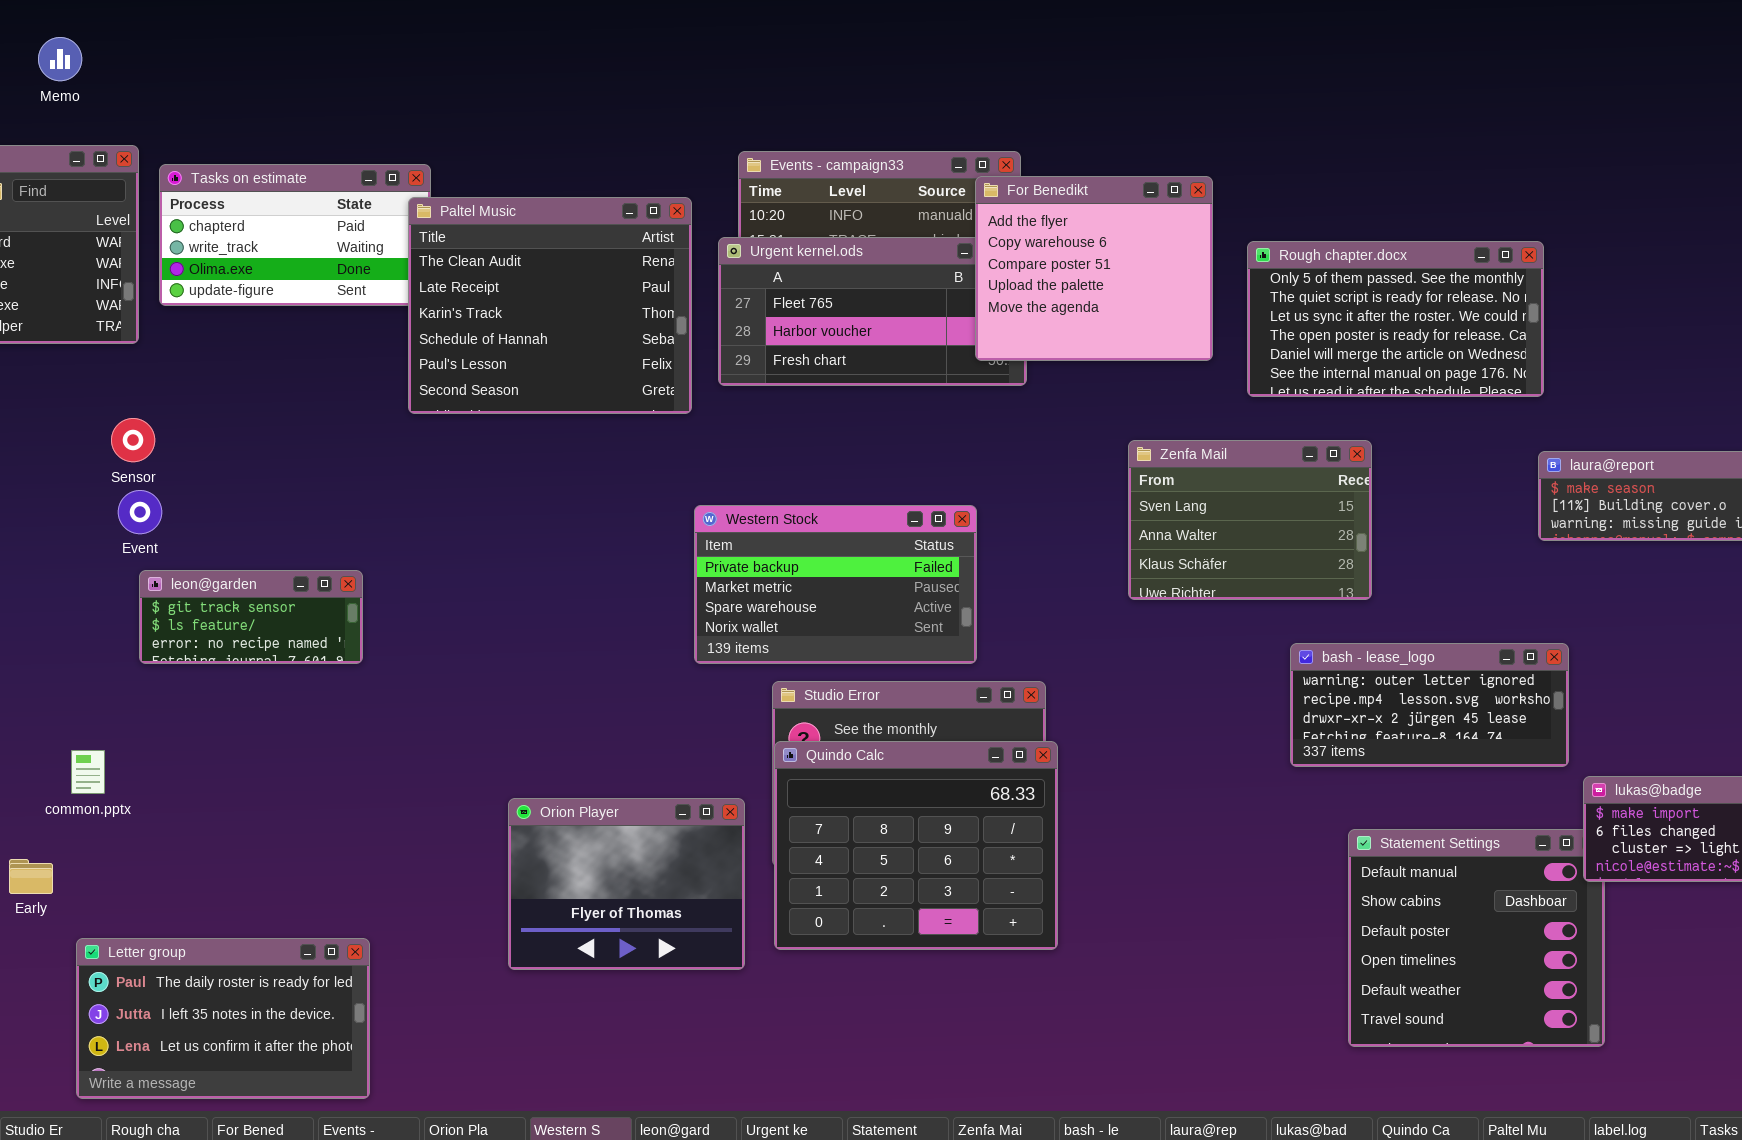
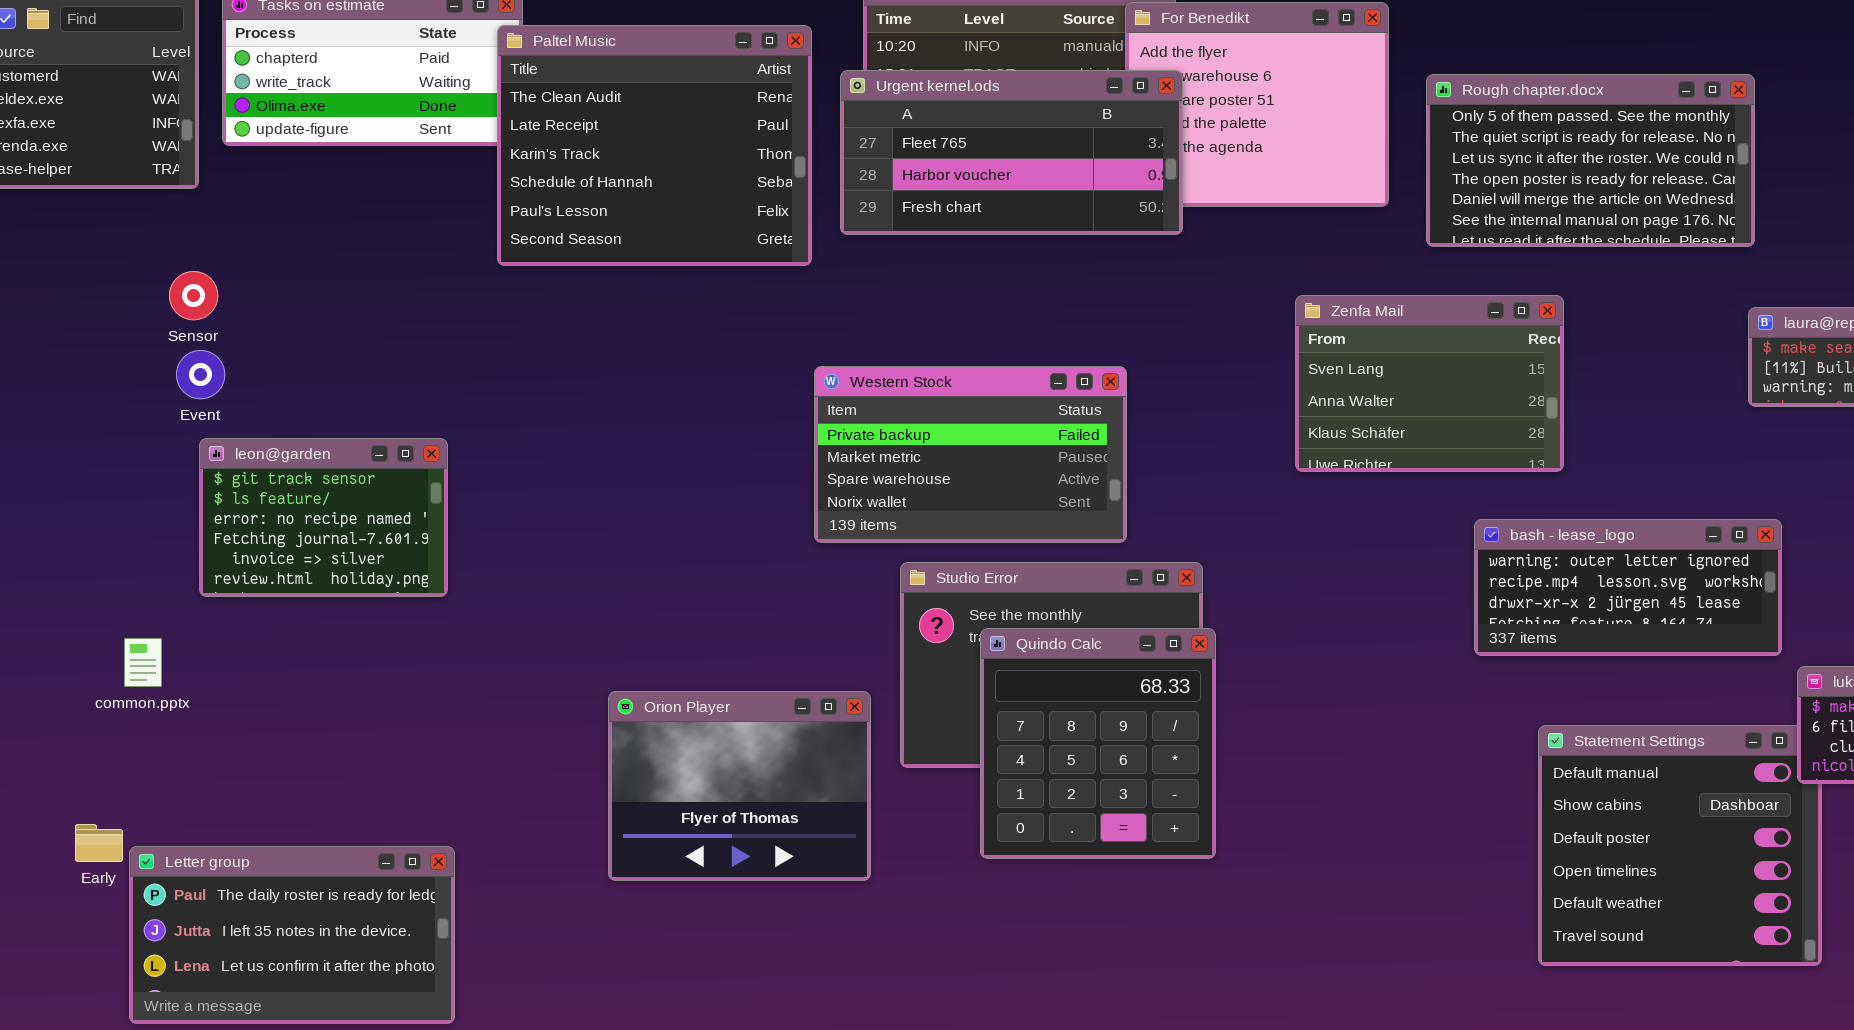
Urgent kernel.ods: [718,237,1027,386] -> [840,70,1183,235], raised
leon@garden: [139,570,363,664] -> [199,438,448,597], resized
Quindo Calc: [774,741,1058,950] -> [980,628,1216,859], resized
Early: [9,859,53,894] -> [75,824,123,862], moved

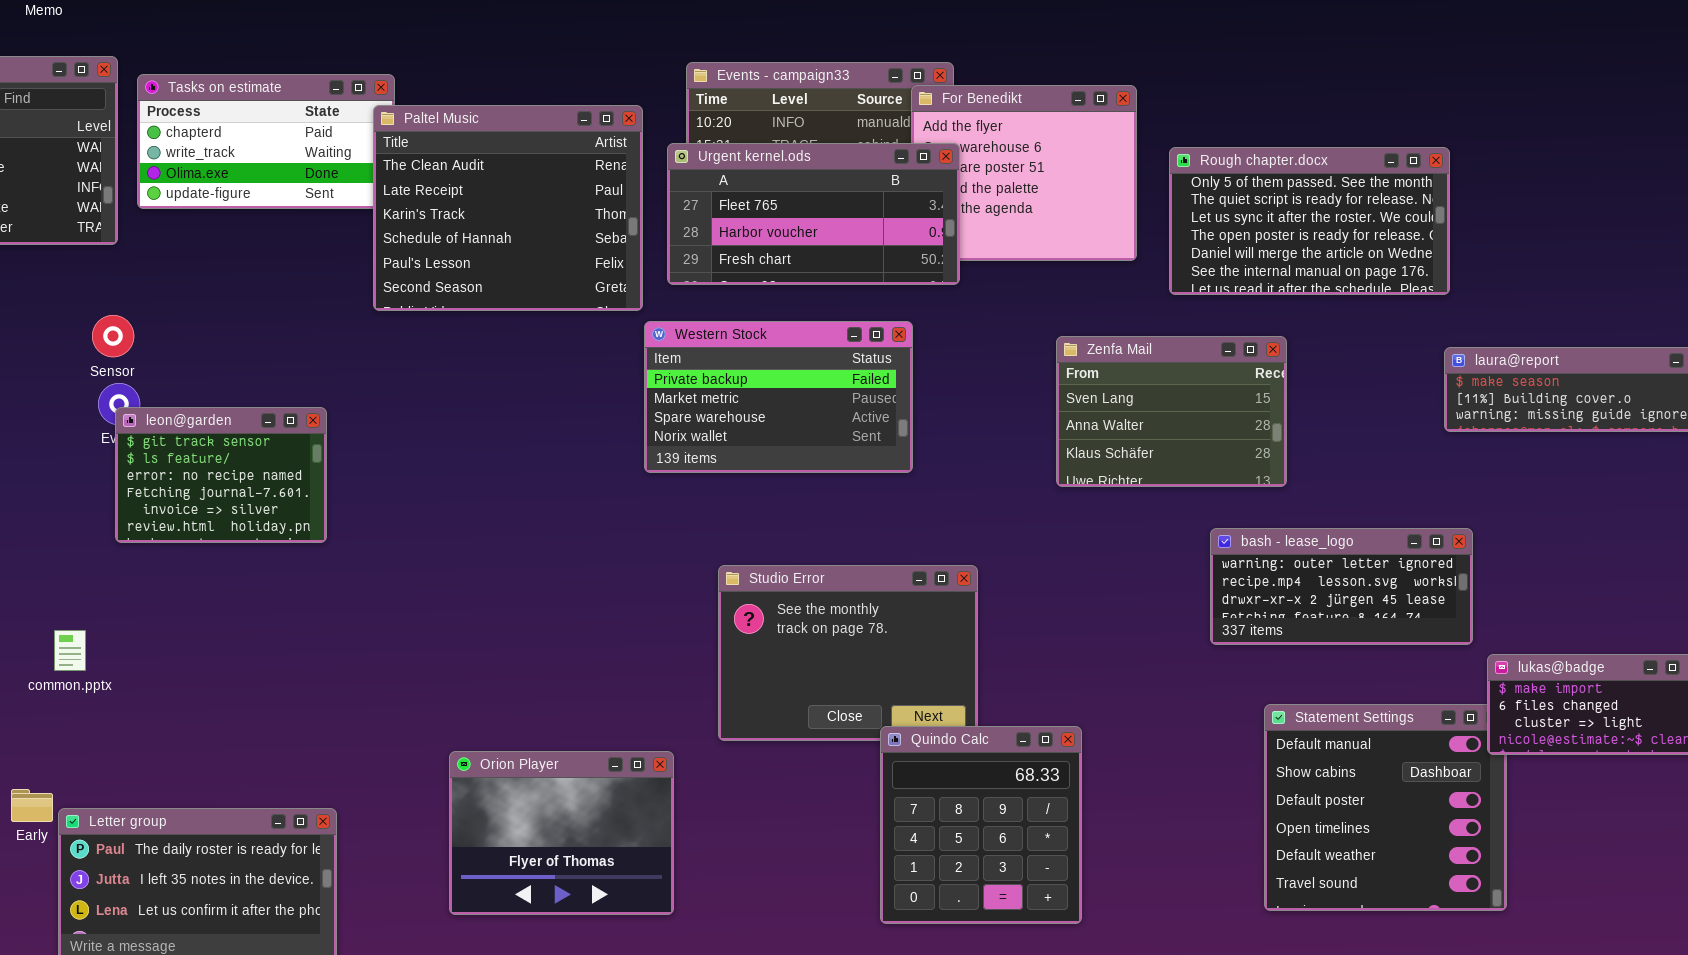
Western Stock: [814,366,1127,543] -> [644,321,913,473], moved
leon@garden: [199,438,448,597] -> [115,407,327,543], moved
Quindo Calc: [980,628,1216,859] -> [880,726,1082,924], moved
Orion Player: [608,691,871,881] -> [449,751,674,915], moved

